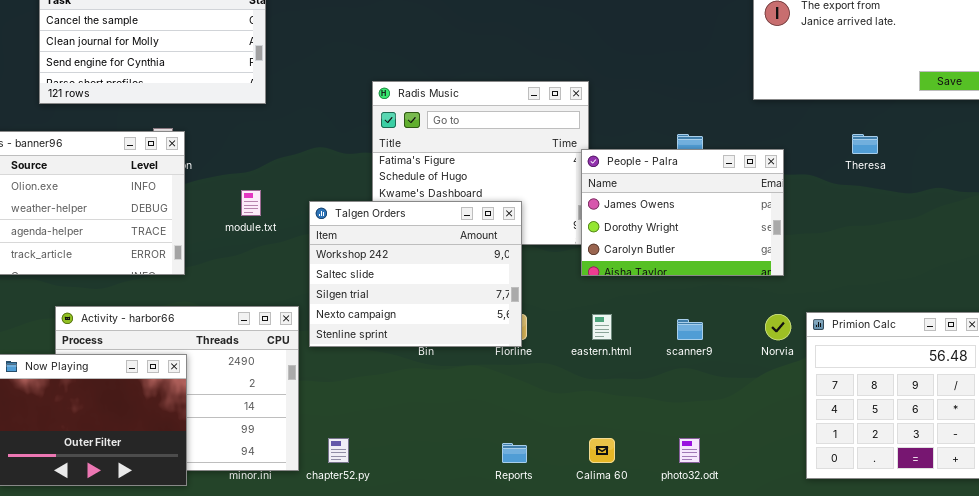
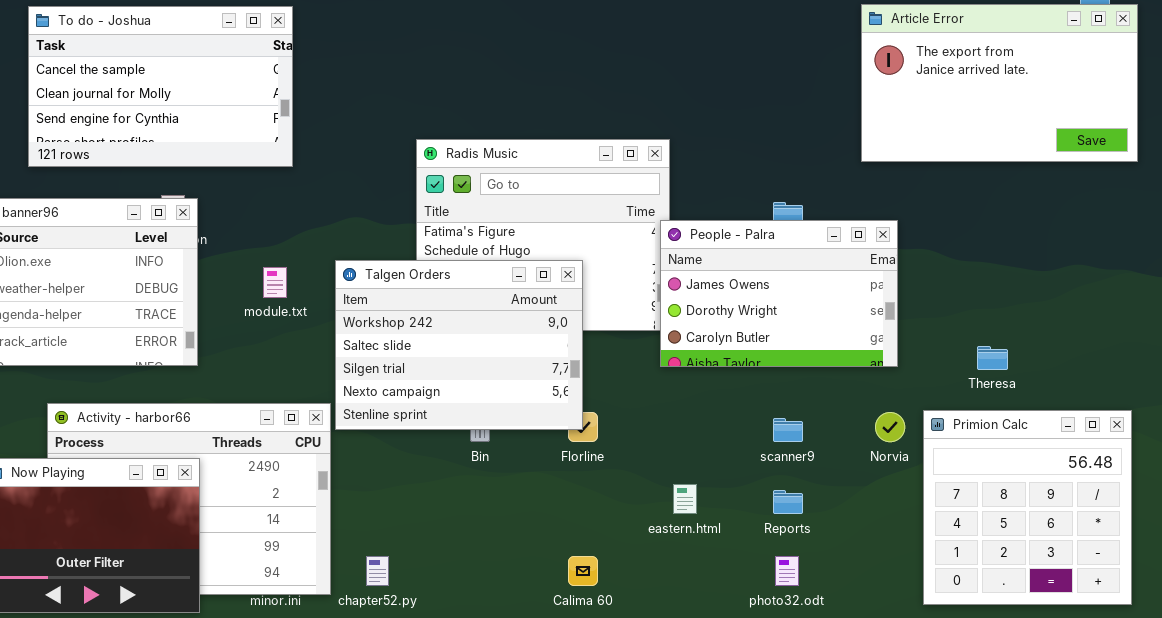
Theresa: [852,134,878,154] -> [977,346,1008,370], moved
Talgen Orders: [309,201,522,347] -> [335,260,583,430], moved
eastern.html: [592,314,612,340] -> [673,484,697,514], moved
Calima 60: [589,438,615,463] -> [568,556,598,586], moved
Reports: [502,443,527,463] -> [773,490,803,514], moved

